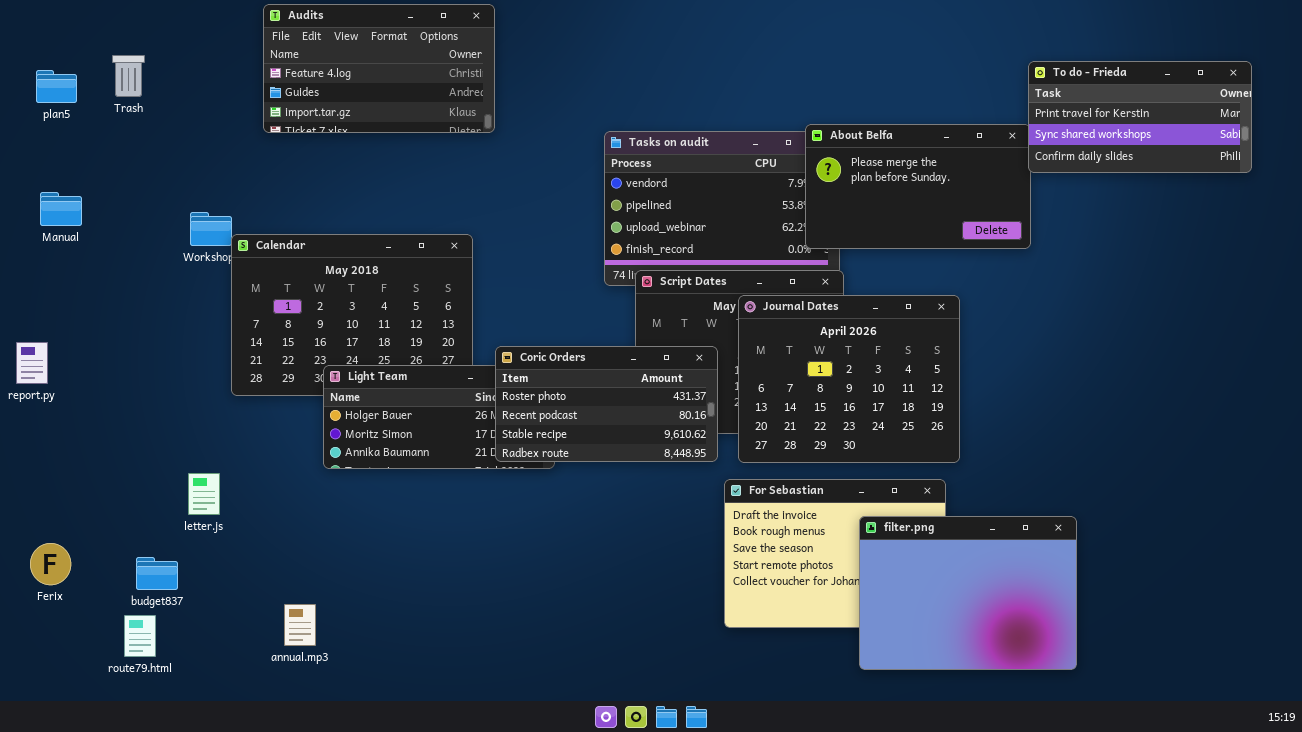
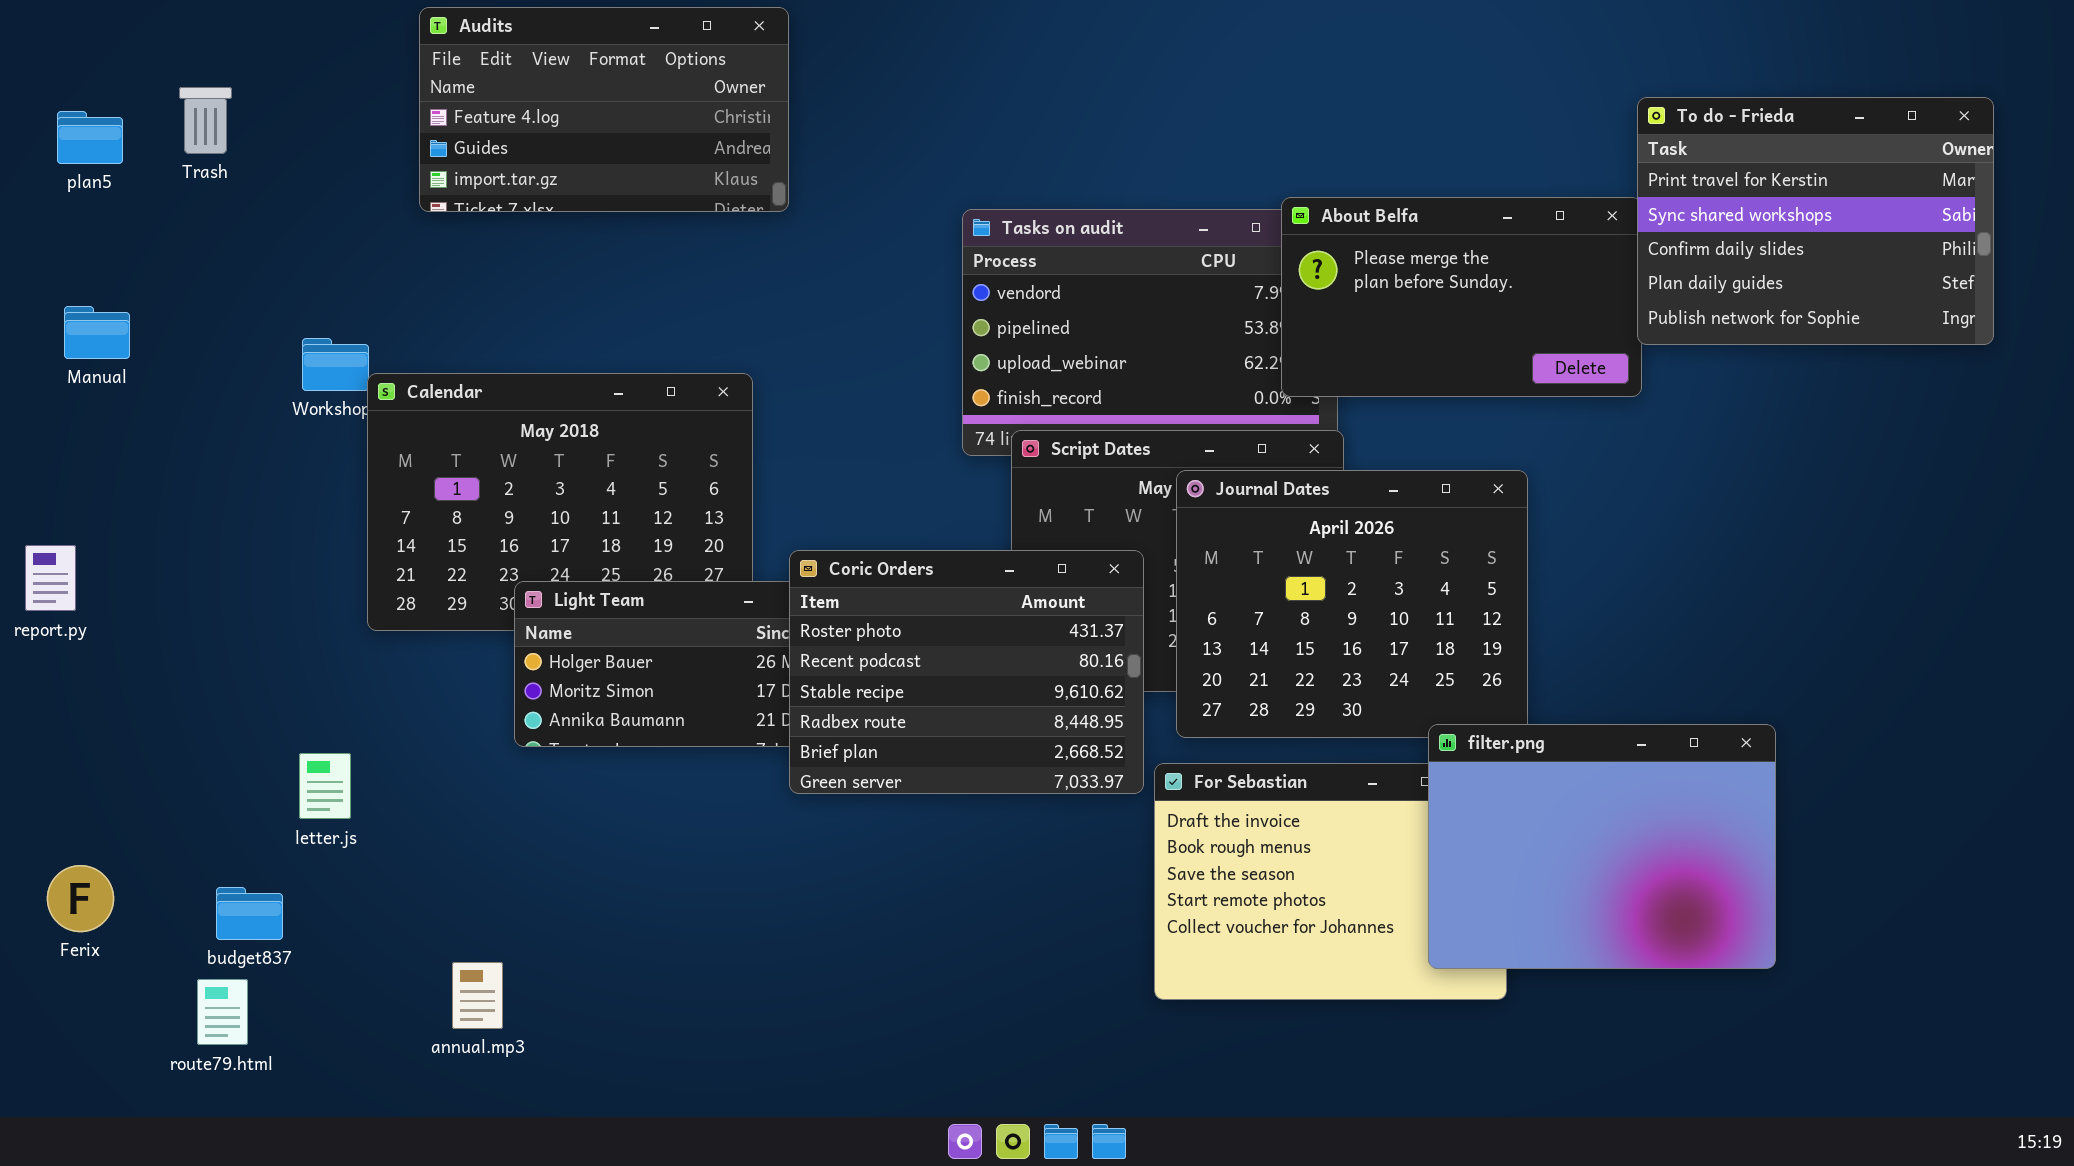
To do - Frieda: [1028,61,1252,173] -> [1637,97,1994,345], resized
Coric Orders: [495,346,718,462] -> [789,550,1144,794], resized
filter.png: [859,516,1077,670] -> [1428,724,1776,969], moved

